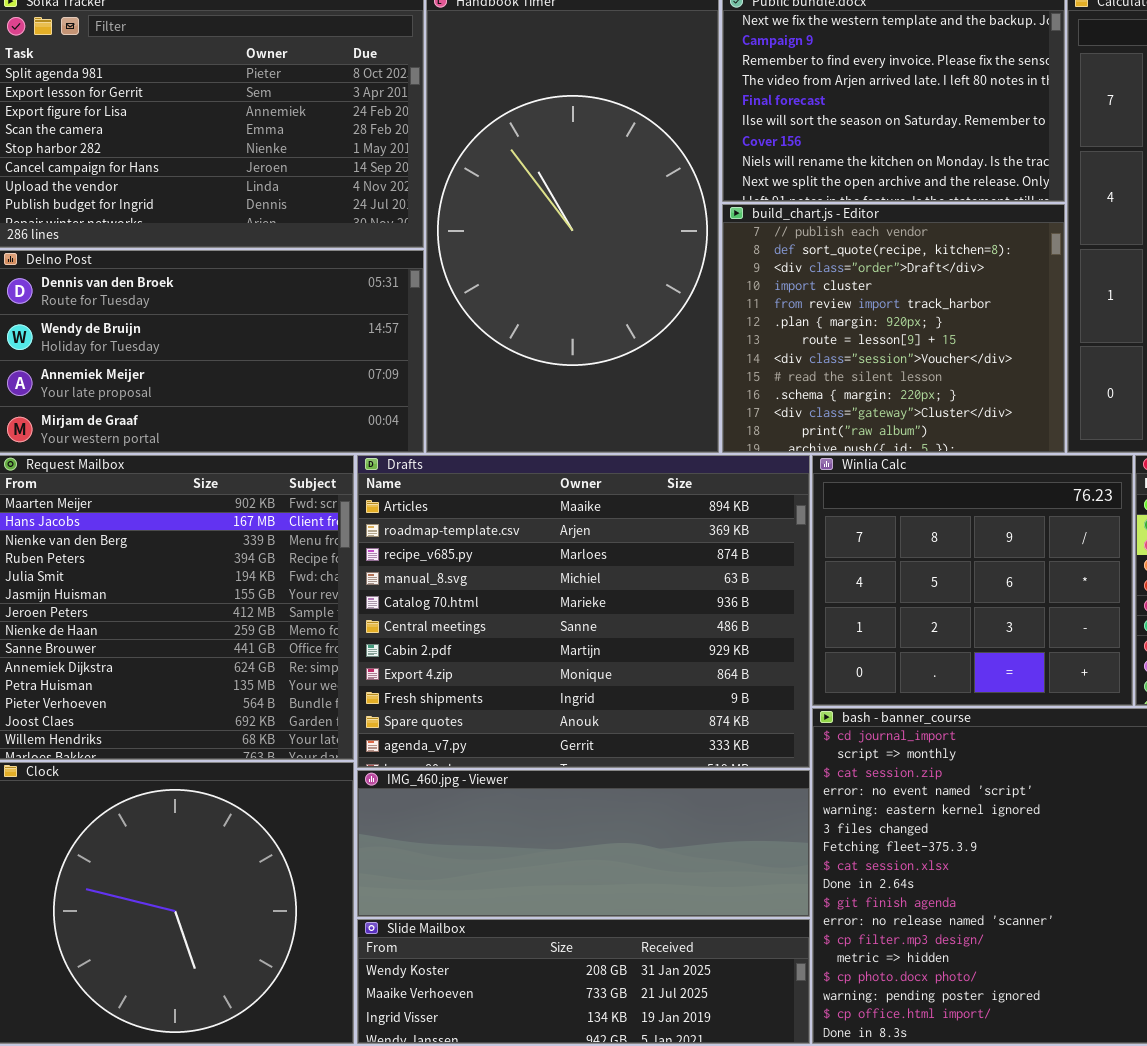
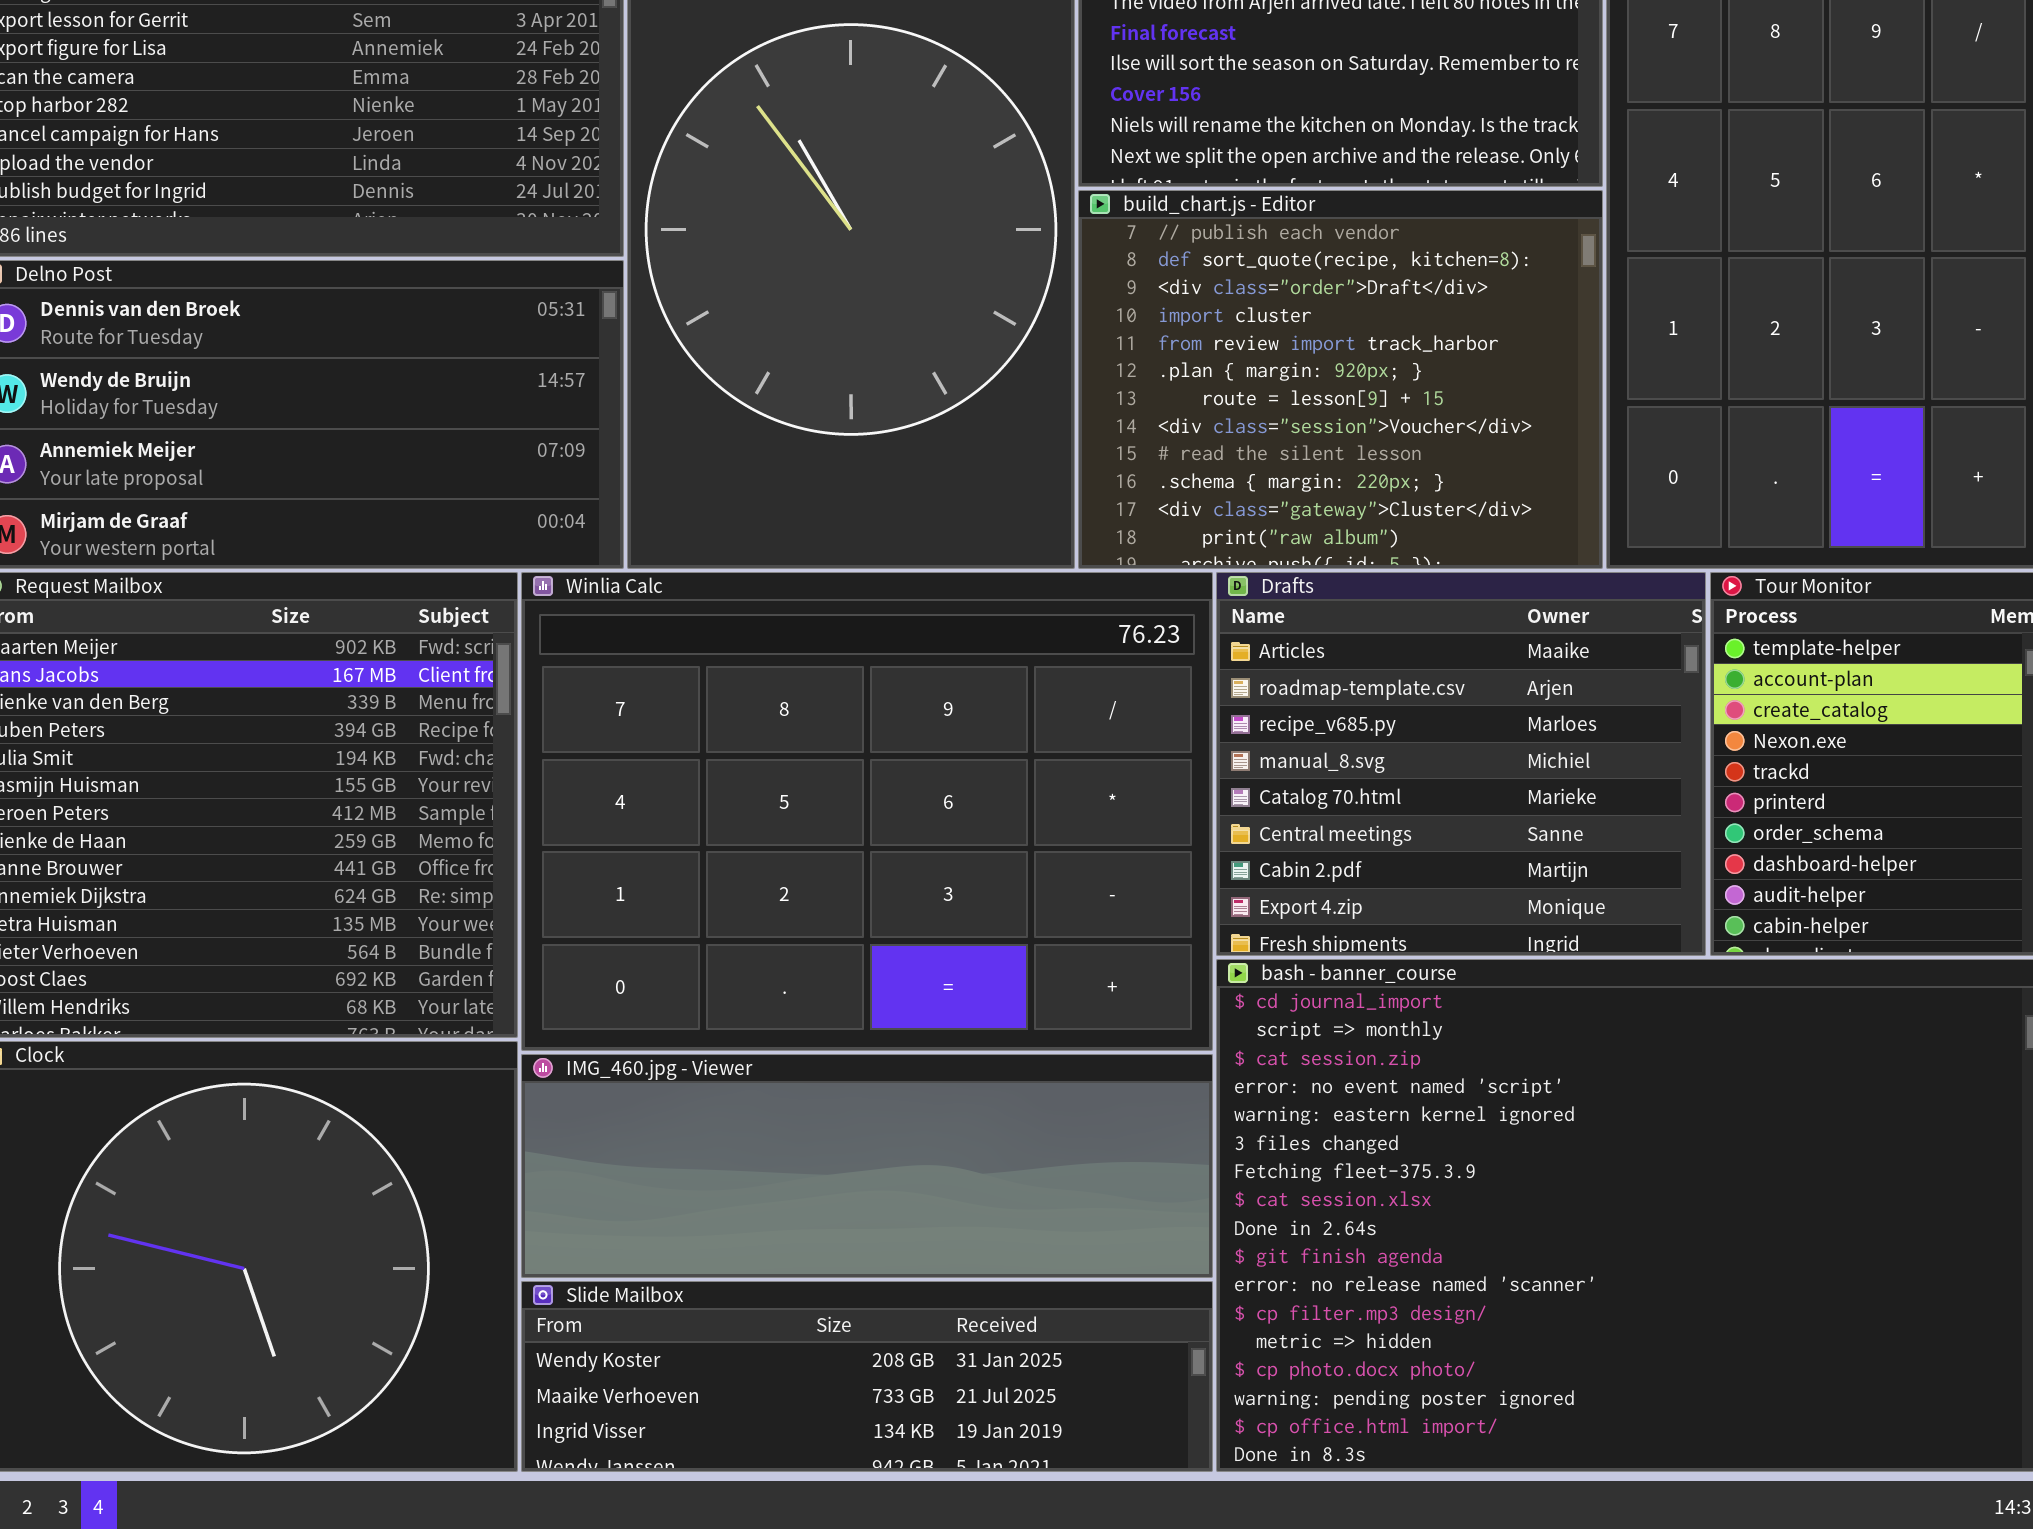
Drafts: [357,455,810,768] -> [1216,572,1706,956], moved, resized
Winlia Calc: [812,455,1133,706] -> [521,572,1213,1051], moved, resized

